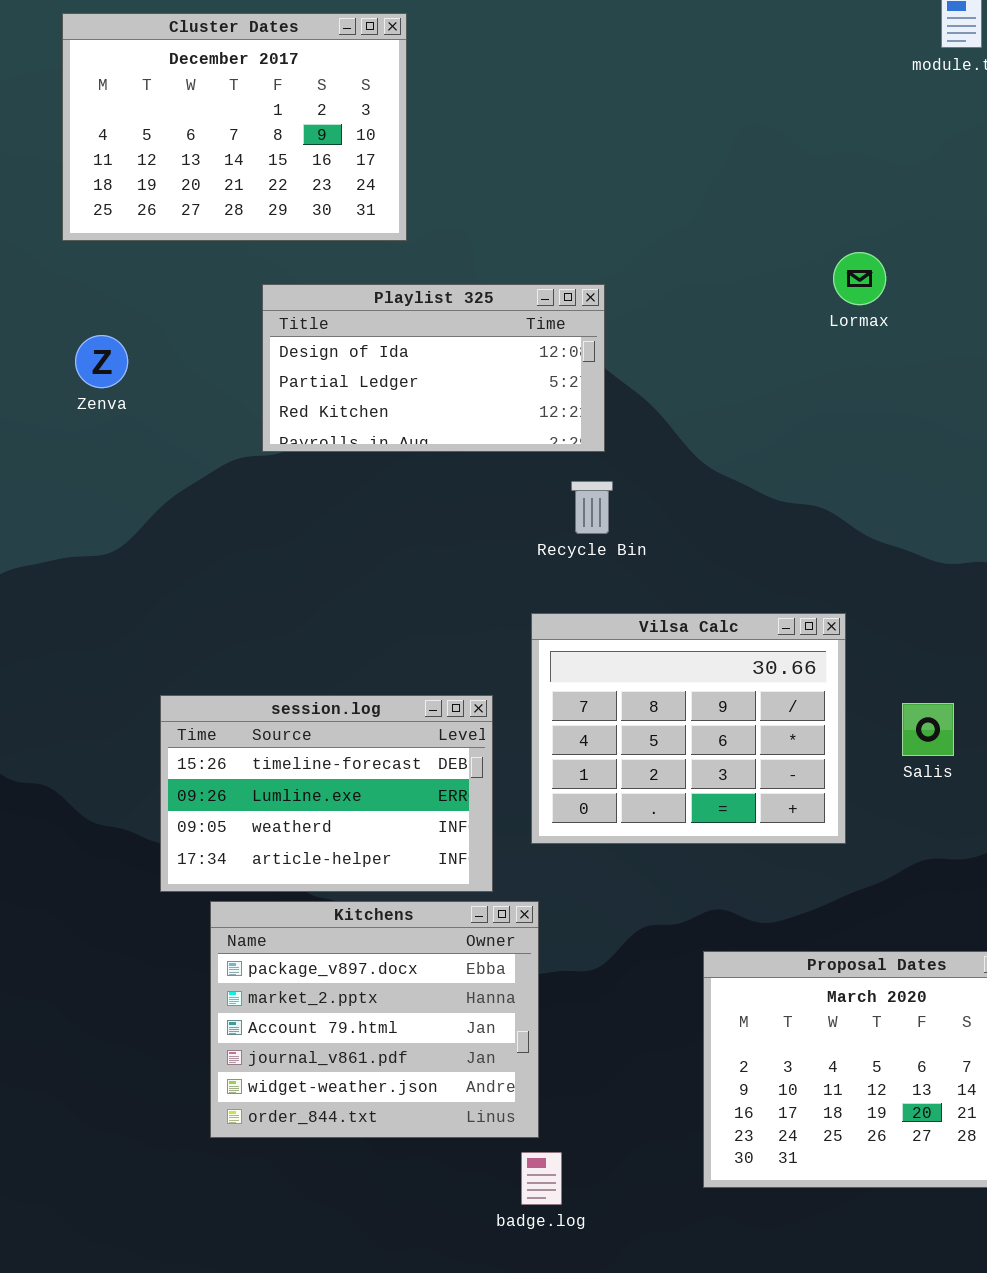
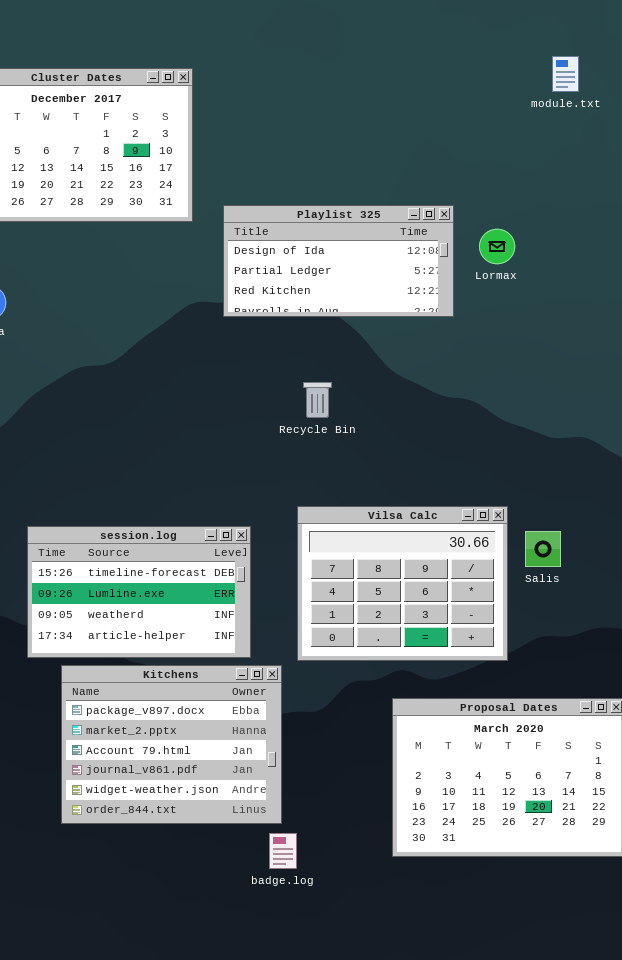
Playlist 325: [262,284,605,452] -> [223,205,454,317], moved
Vilsa Calc: [531,613,846,844] -> [297,506,508,661], moved

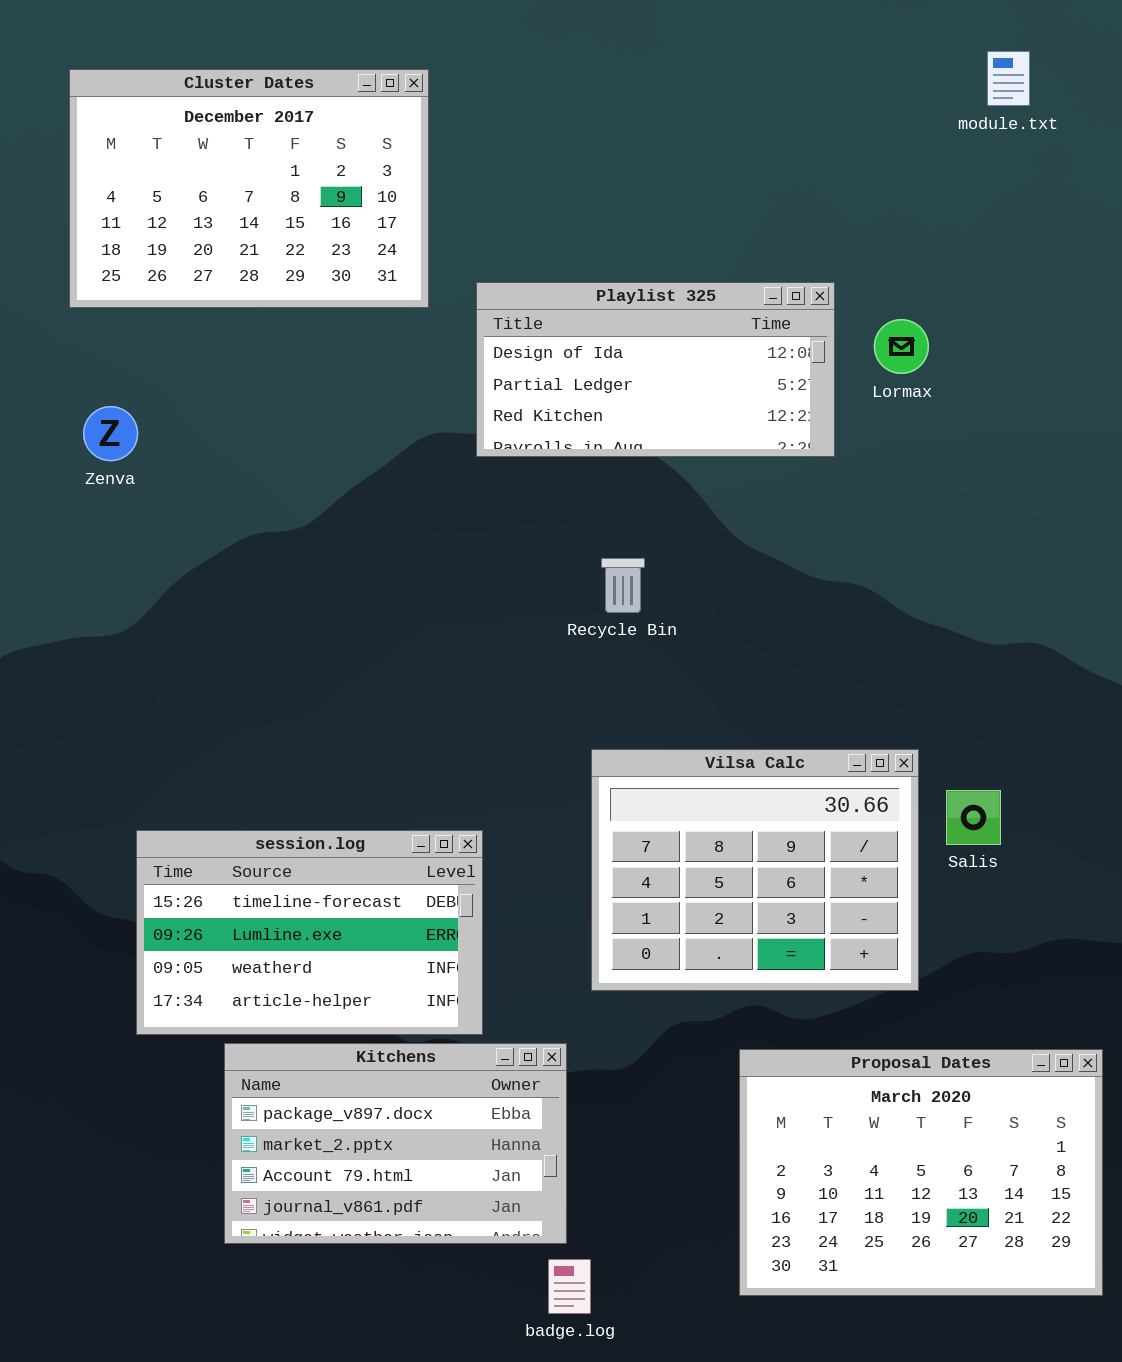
session.log: [27,526,251,658] -> [136,830,483,1035], moved
Kitchens: [61,665,282,824] -> [224,1043,567,1244], resized

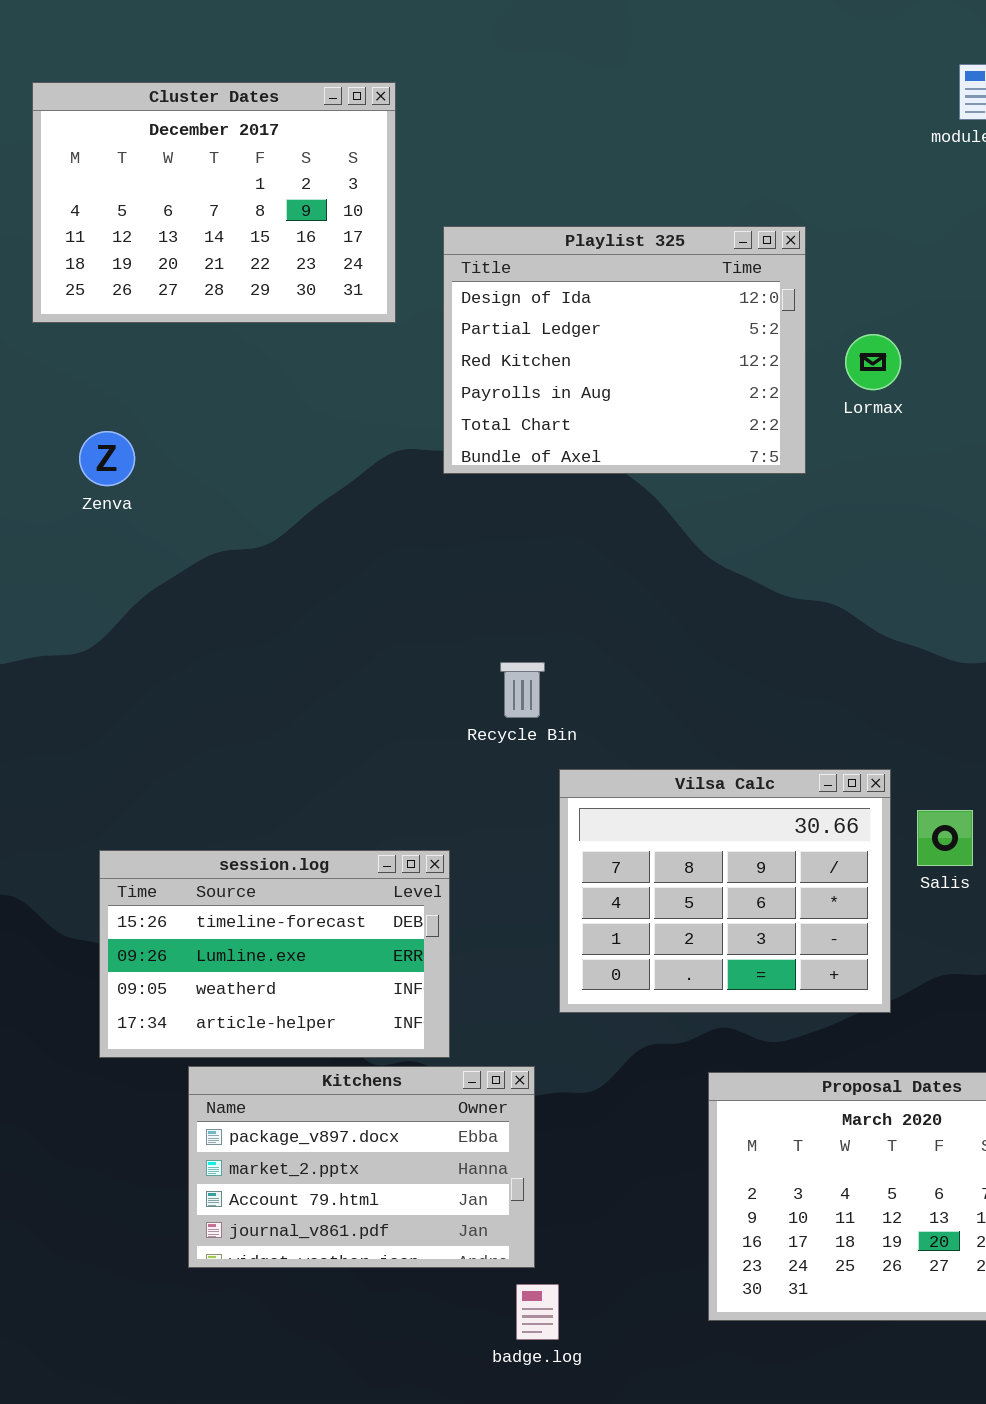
Playlist 325: [476,282,835,457] -> [443,226,806,474], resized
Zenva: [83,406,138,461] -> [79,431,135,486], moved
Recycle Bin: [601,558,645,613] -> [500,662,545,718], moved

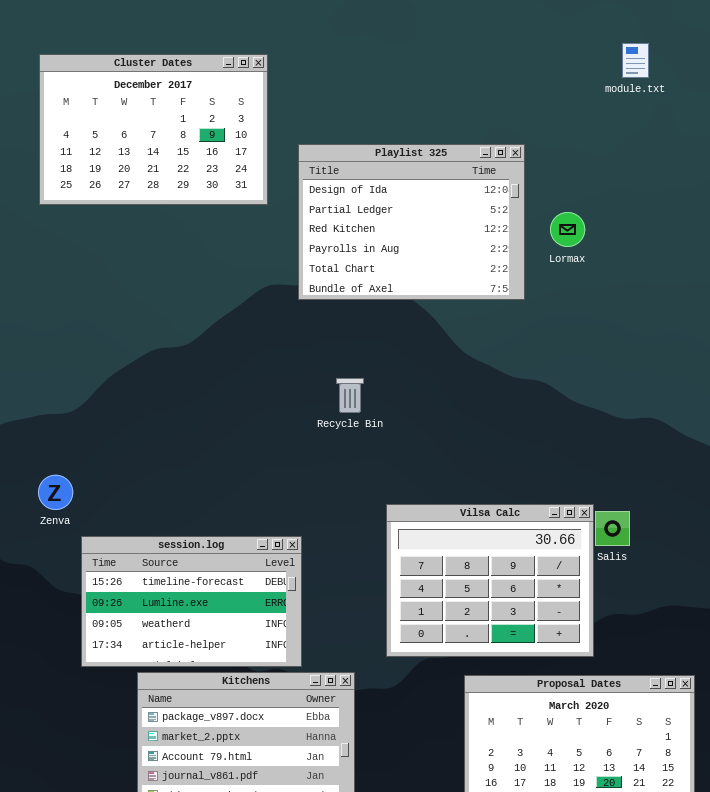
Zenva: [79,431,135,486] -> [38,475,73,510], moved
Recycle Bin: [500,662,545,718] -> [336,378,364,413], moved
Vilsa Calc: [559,769,891,1013] -> [386,504,594,657], moved

